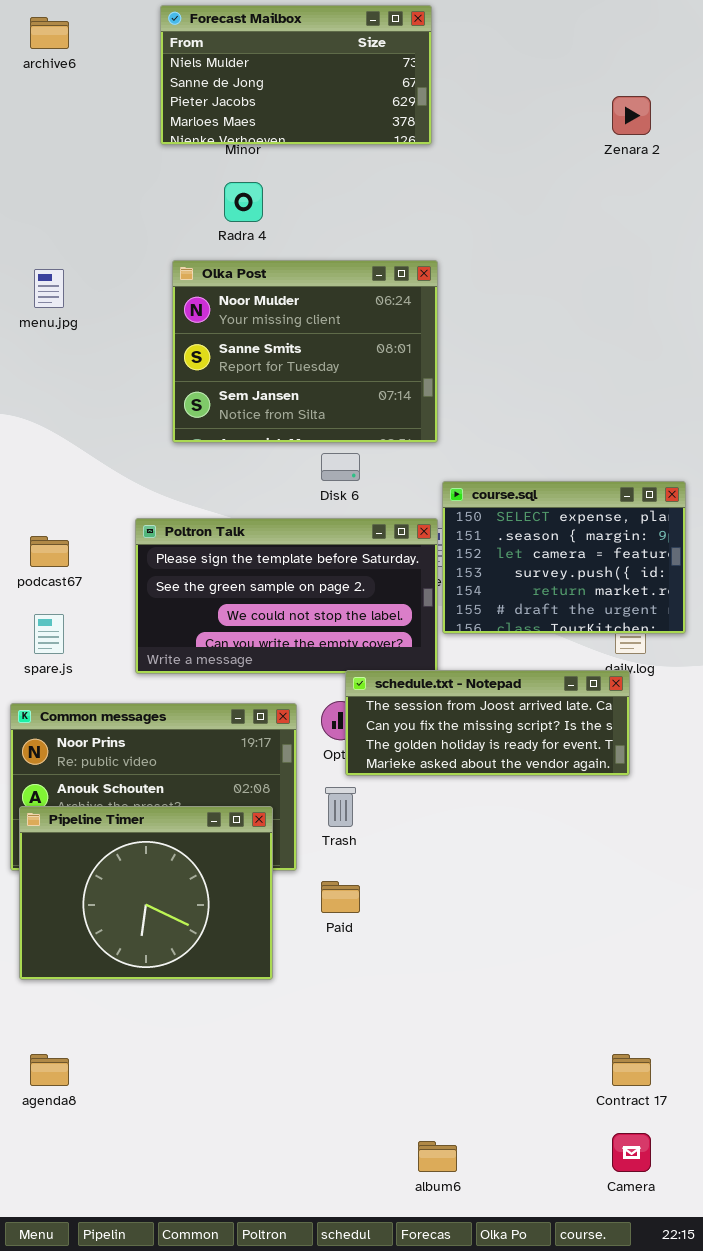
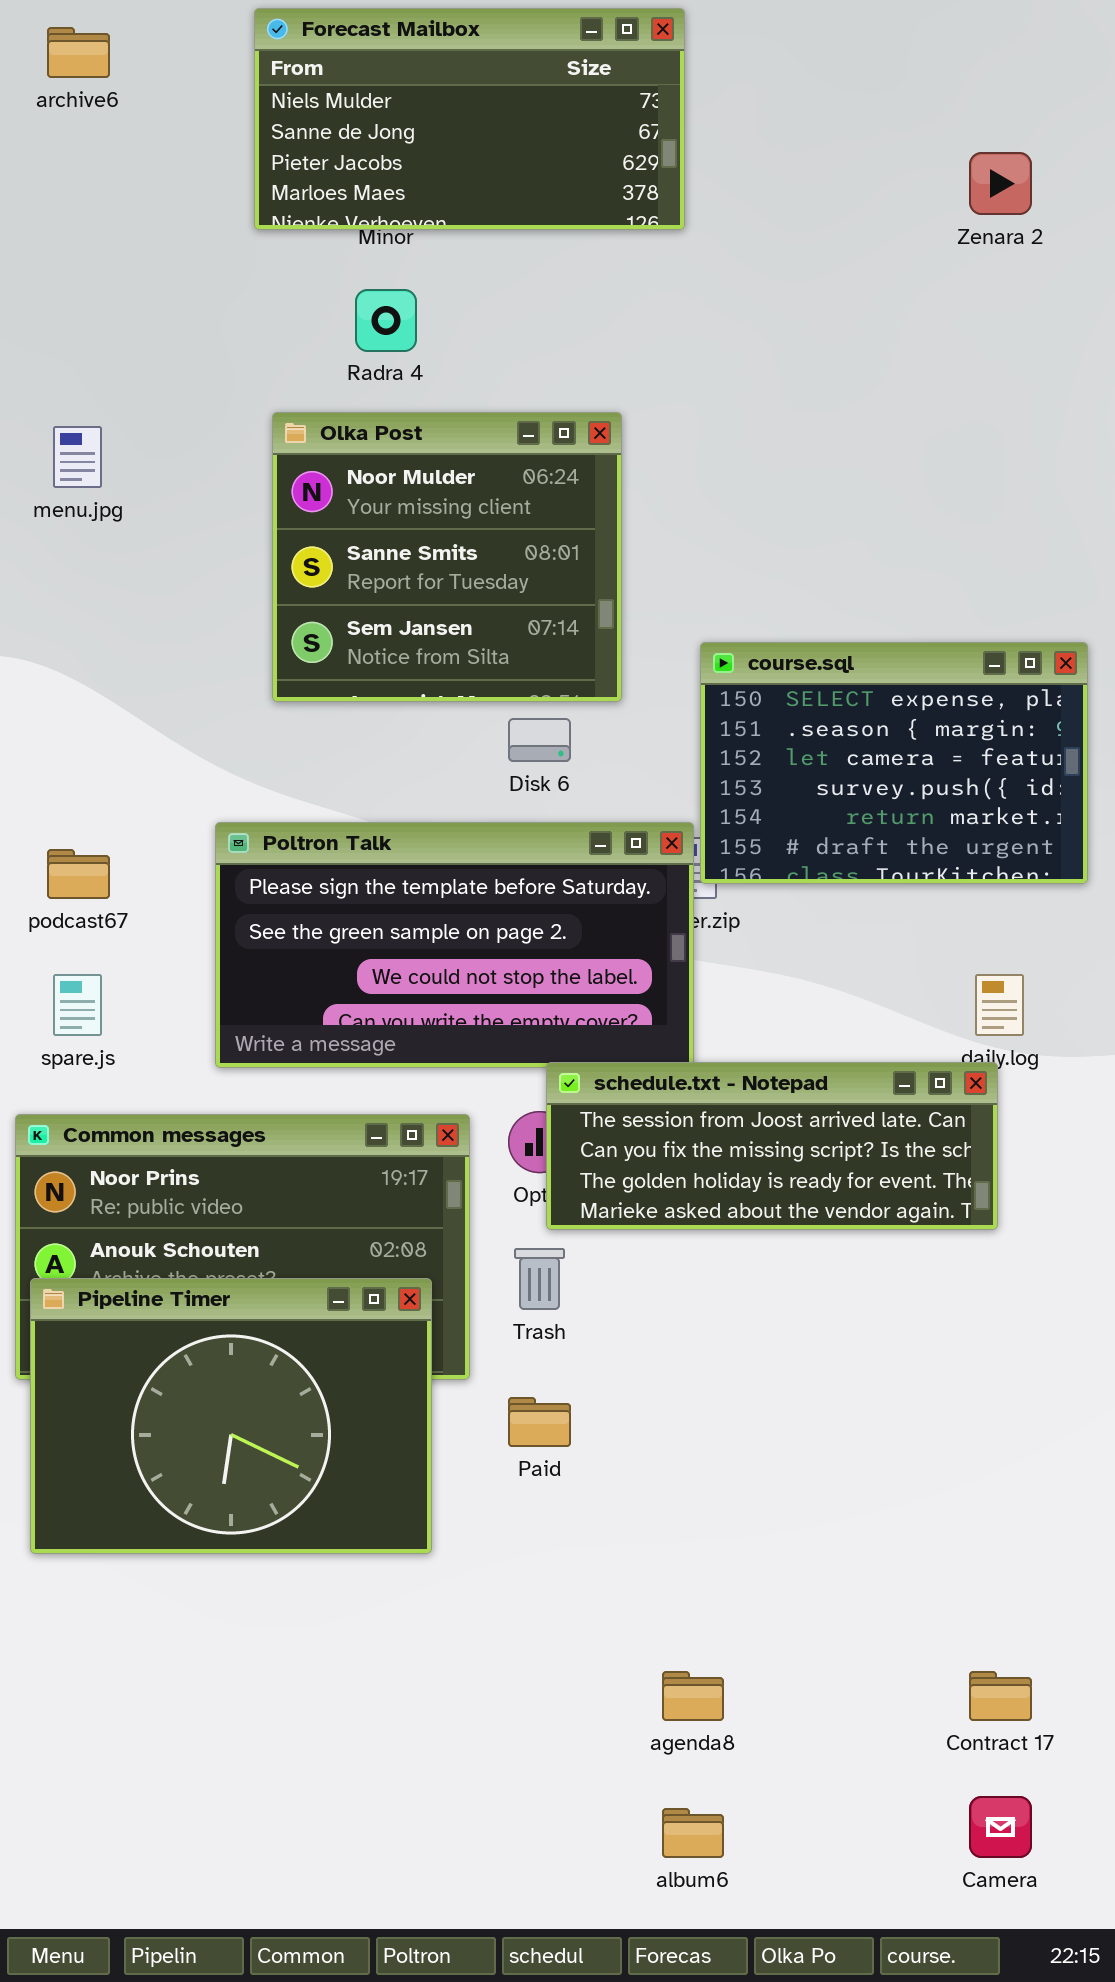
Olka Post: [172,260,438,443] -> [272,412,622,702], resized
course.sql: [442,481,686,634] -> [700,642,1088,884], moved
agenda8: [30,1054,69,1086] -> [662,1671,724,1721], moved

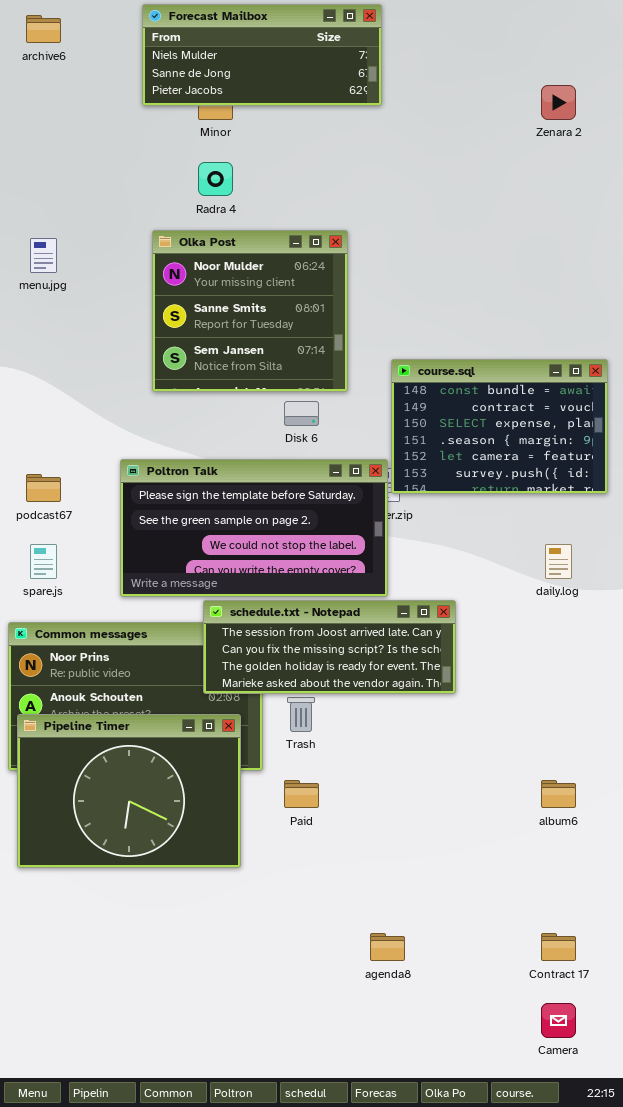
Forecast Mailbox: [254,8,685,230] -> [142,4,382,106], resized
course.sql: [700,642,1088,884] -> [391,359,608,494], scrolled up 2 rows
schedule.txt - Notepad: [546,1062,998,1230] -> [203,600,456,694], moved
album6: [662,1808,724,1858] -> [541,780,576,808], moved

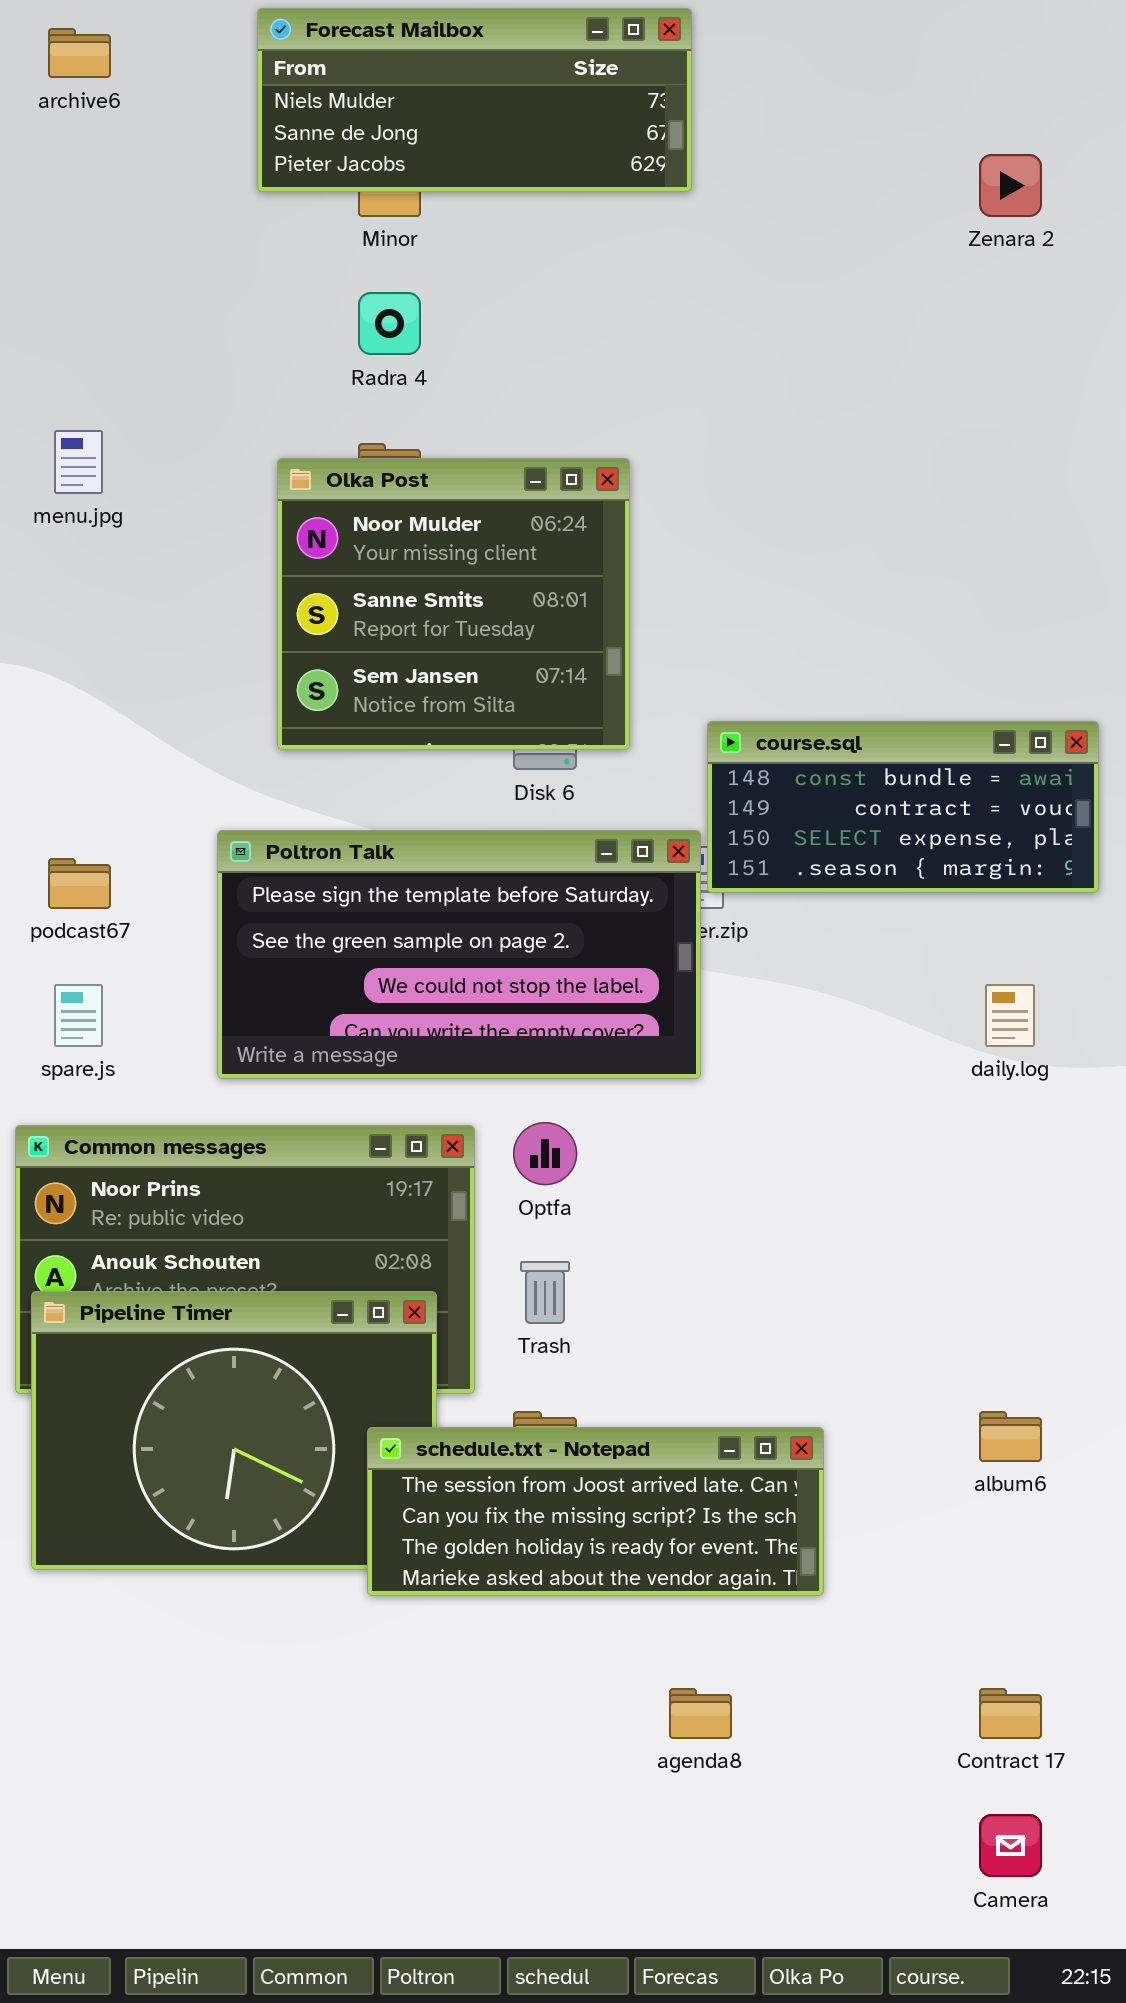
Olka Post: [152,230,348,392] -> [277,458,630,750], moved
course.sql: [391,359,608,494] -> [707,721,1099,893], resized
schedule.txt - Notepad: [203,600,456,694] -> [367,1427,824,1596], moved

